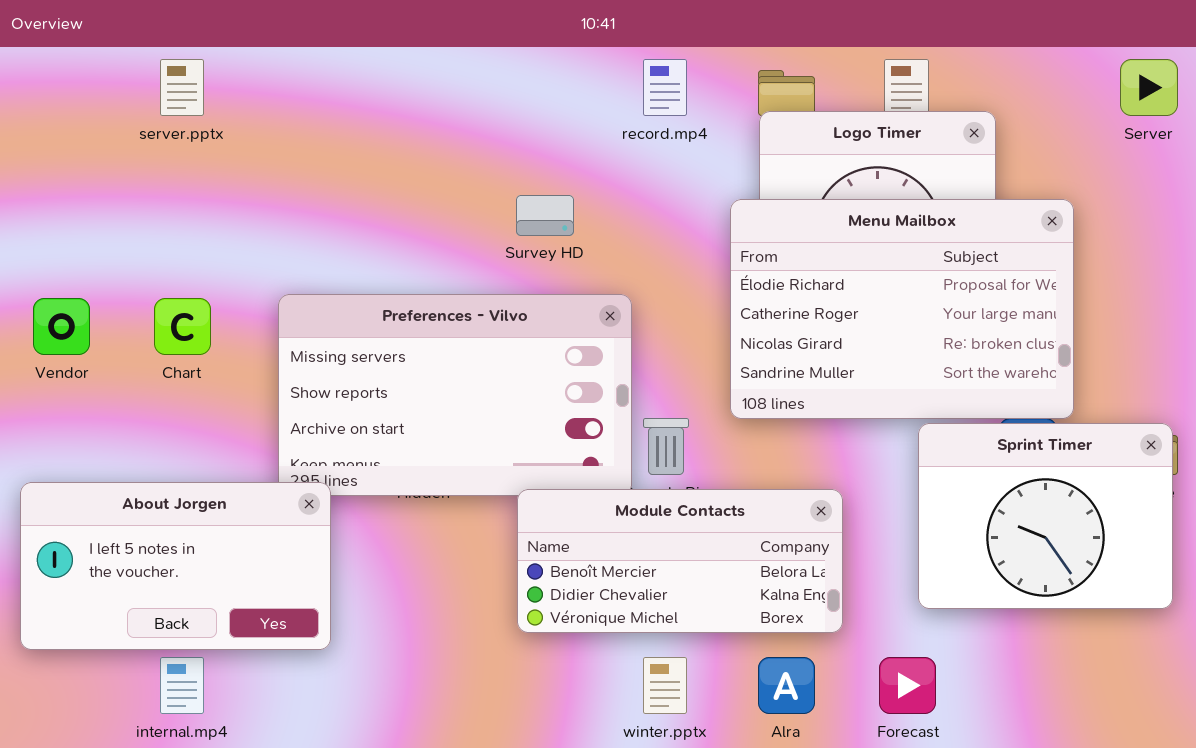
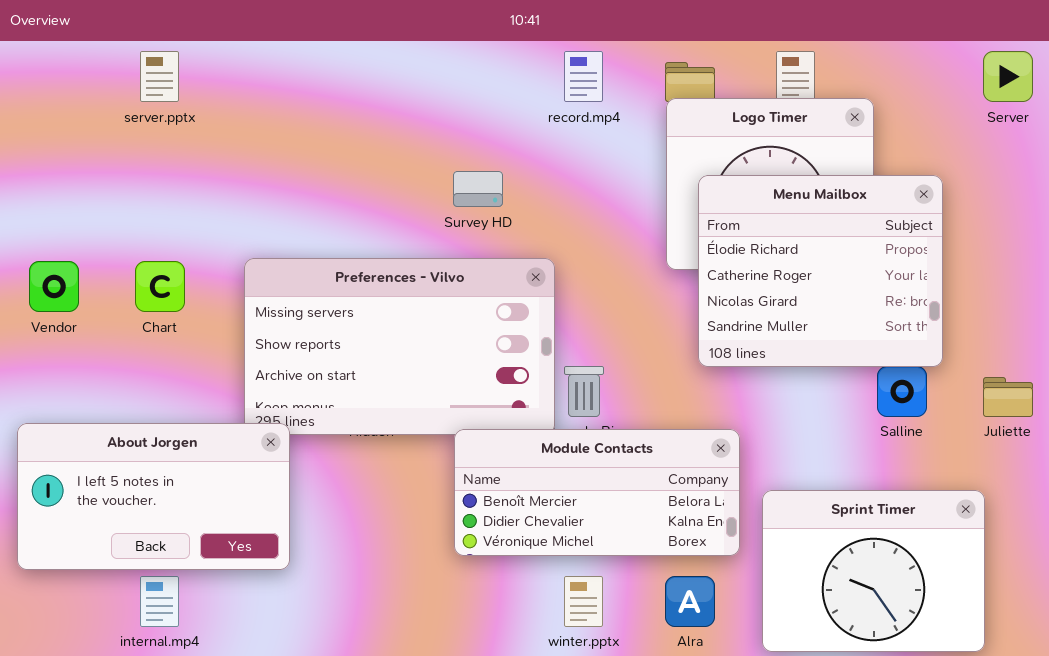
Menu Mailbox: [730,199,1074,419] -> [698,175,943,367], resized
Sprint Timer: [918,423,1173,609] -> [762,490,985,652], moved

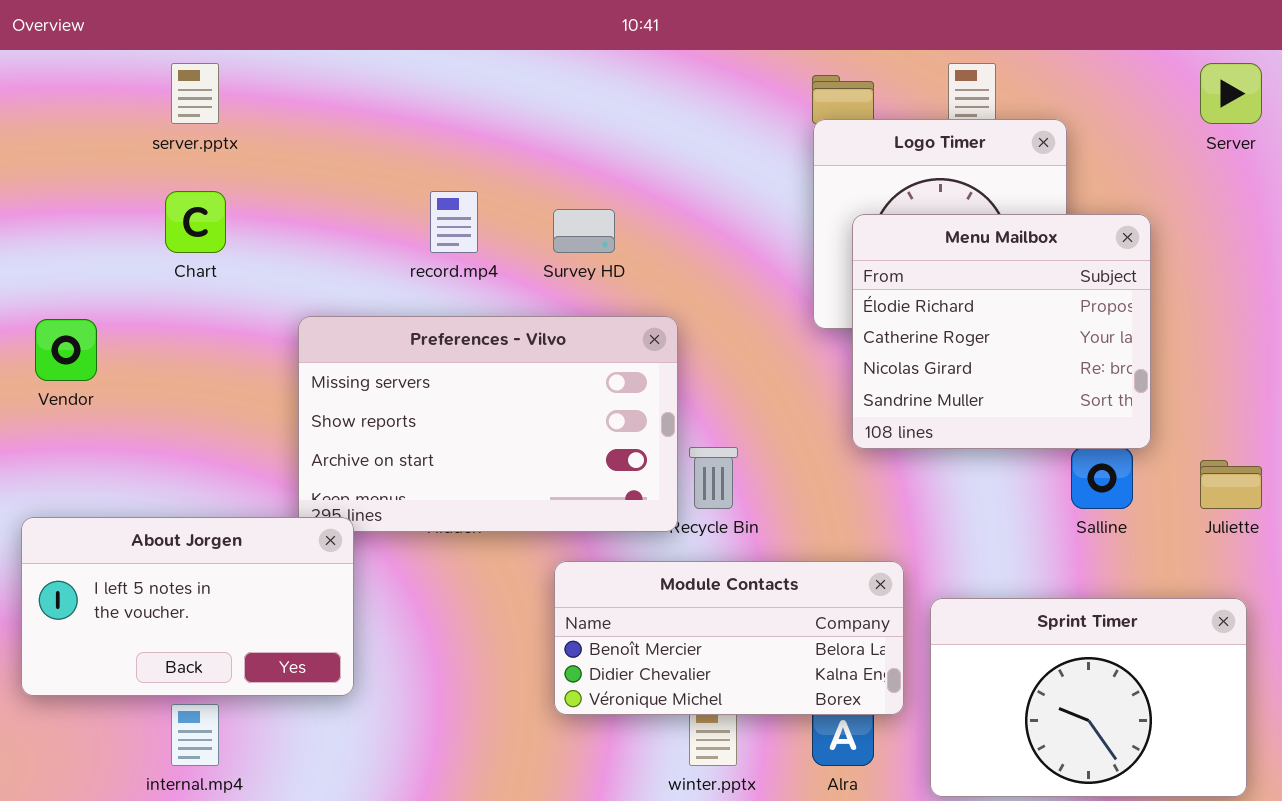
record.mp4: [564,51,603,102] -> [430,191,478,253], moved
Chart: [135,261,185,312] -> [165,191,226,253], moved
Module Contacts: [454,429,740,556] -> [554,561,904,715], moved
Sprint Timer: [762,490,985,652] -> [930,598,1247,797], resized

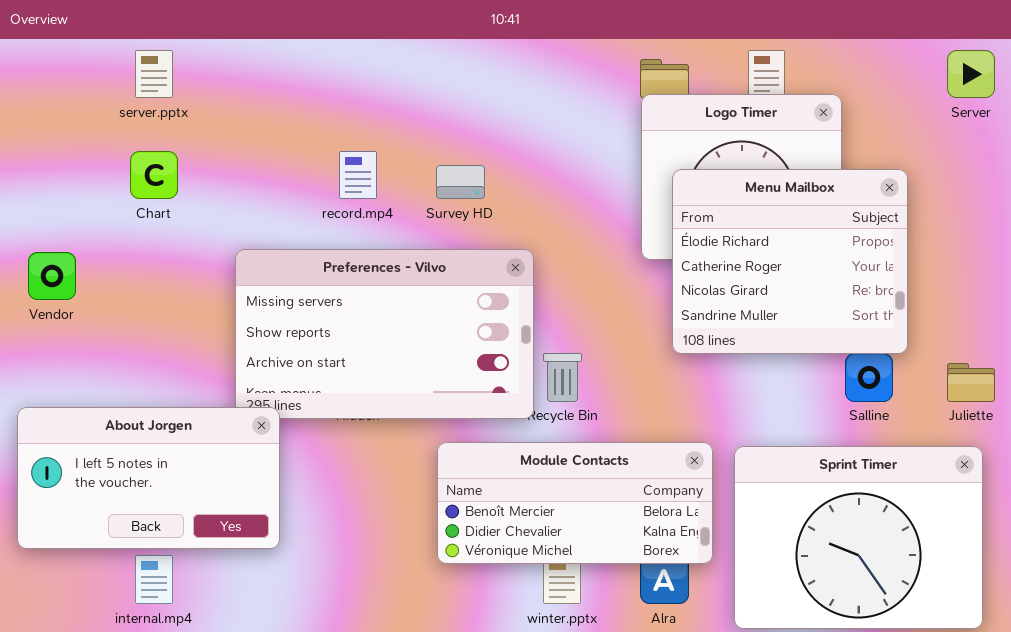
Sprint Timer: [930,598,1247,797] -> [734,446,983,629], resized

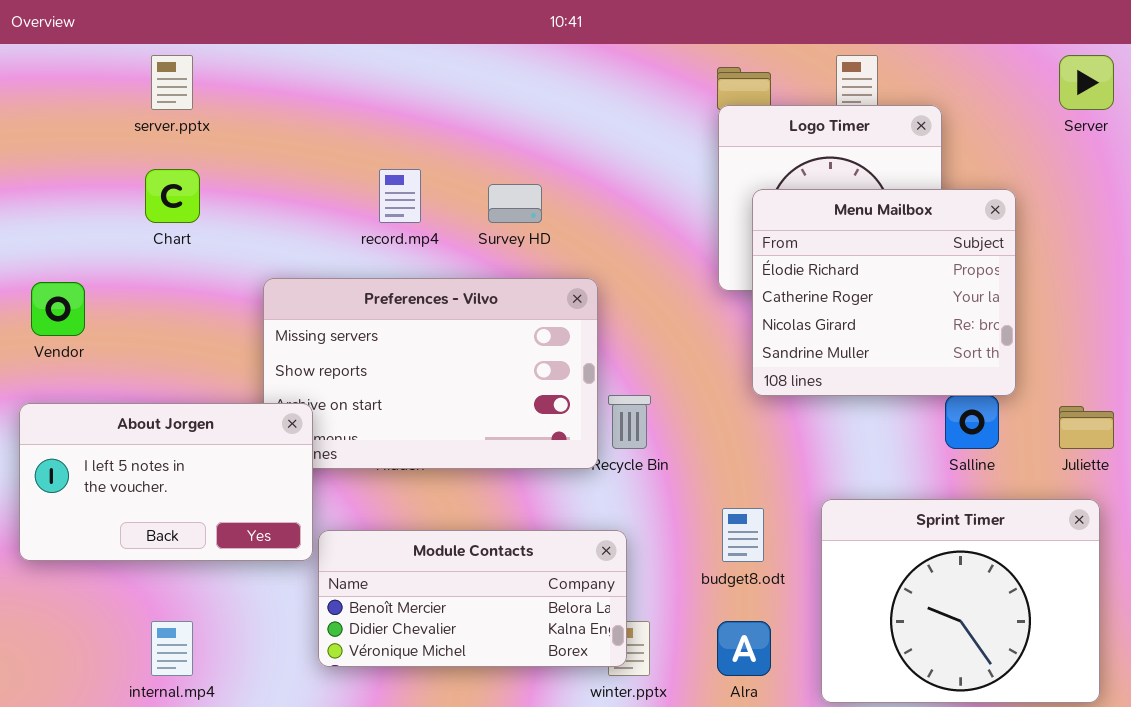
About Jorgen: [17,407,280,549] -> [19,403,313,561], moved
Module Contacts: [437,442,713,564] -> [318,530,627,667], moved

